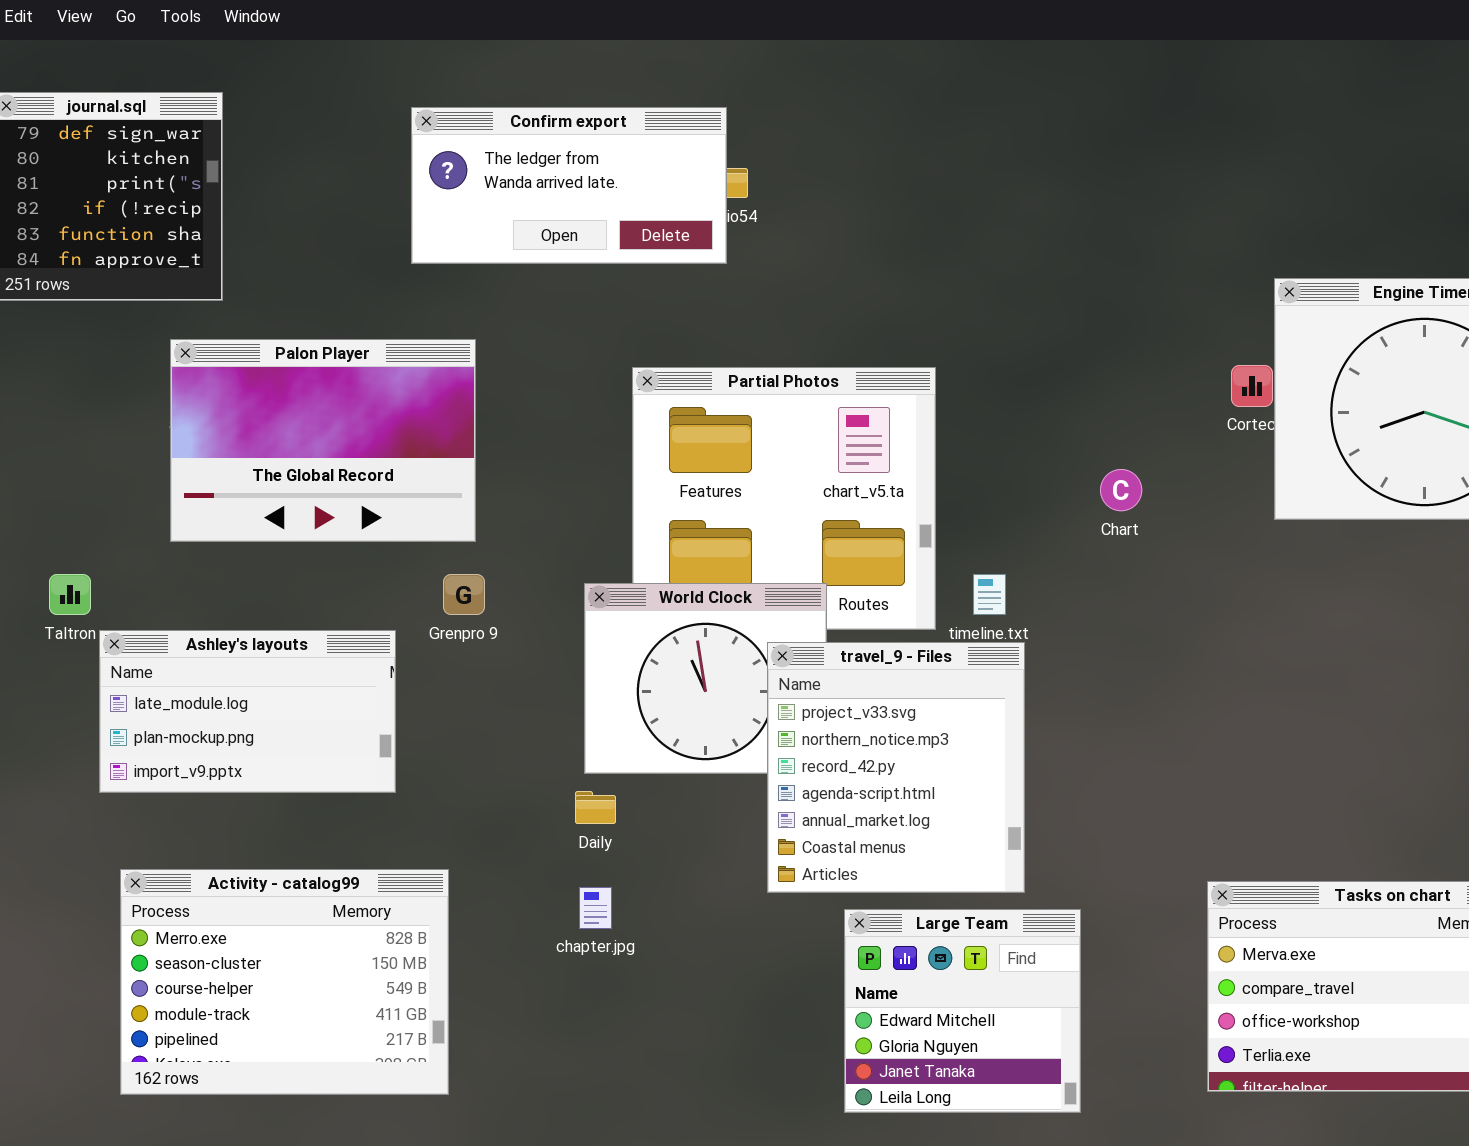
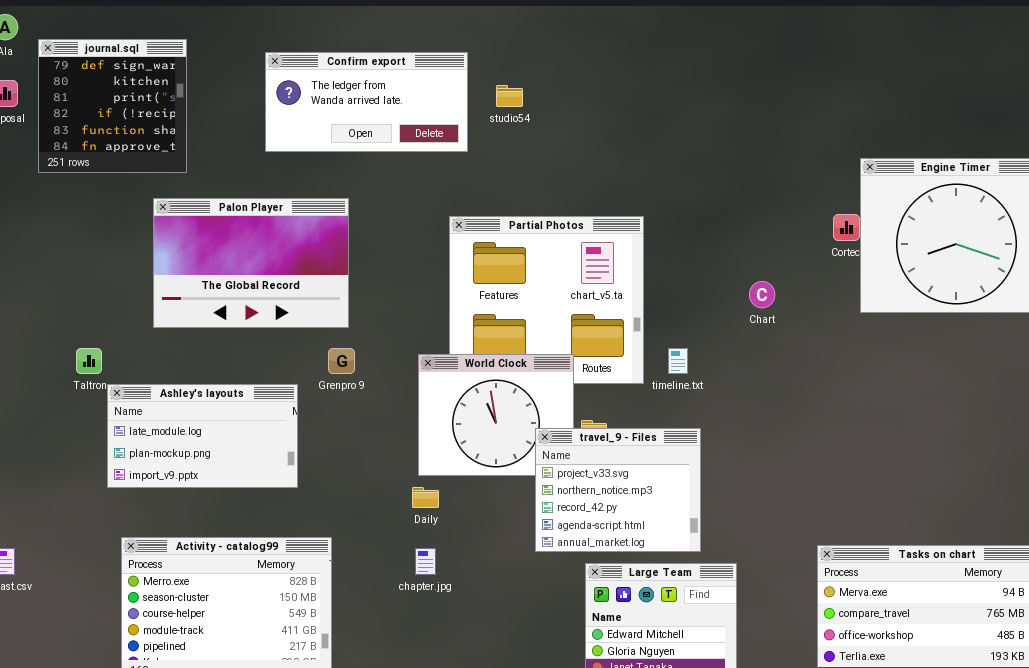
Confirm export: [411,107,727,264] -> [265,52,468,152], moved
travel_9 - Files: [767,642,1025,893] -> [535,428,701,552], resized

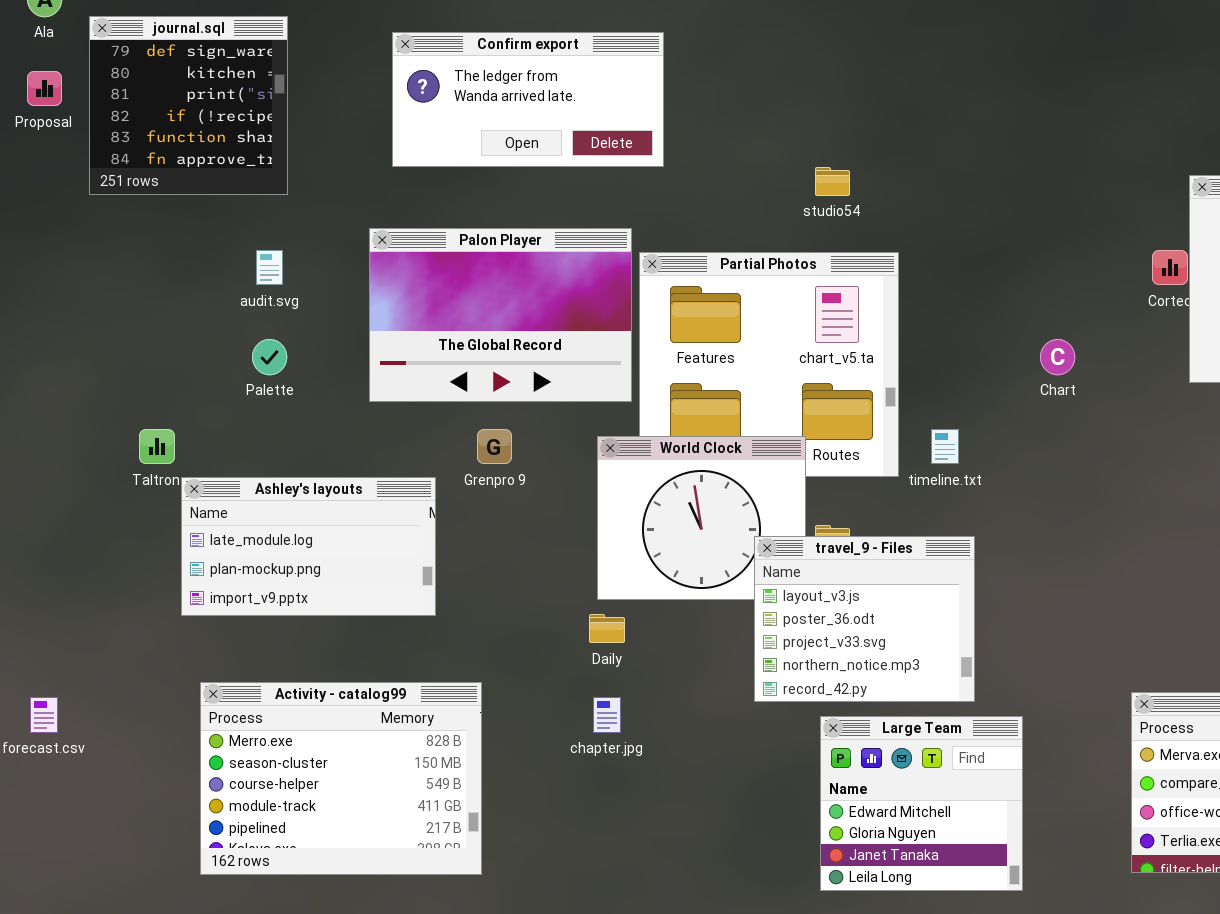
studio54: [496,85,523,107] -> [815,167,850,196], moved
Palon Player: [153,198,349,328] -> [369,228,632,402], moved
travel_9 - Files: [535,428,701,552] -> [754,536,975,702], scrolled up 2 rows

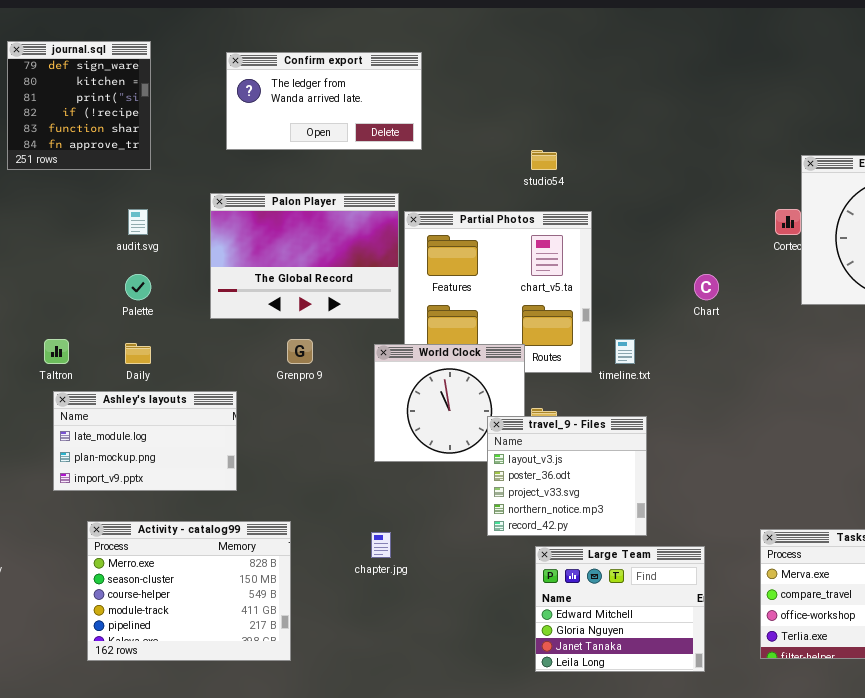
Ashley's layouts: [181,477,436,616] -> [53,391,237,491], moved
Daily: [589,614,625,643] -> [125,343,151,364], moved
Large Team: [820,716,1023,891] -> [535,546,705,672], resized

